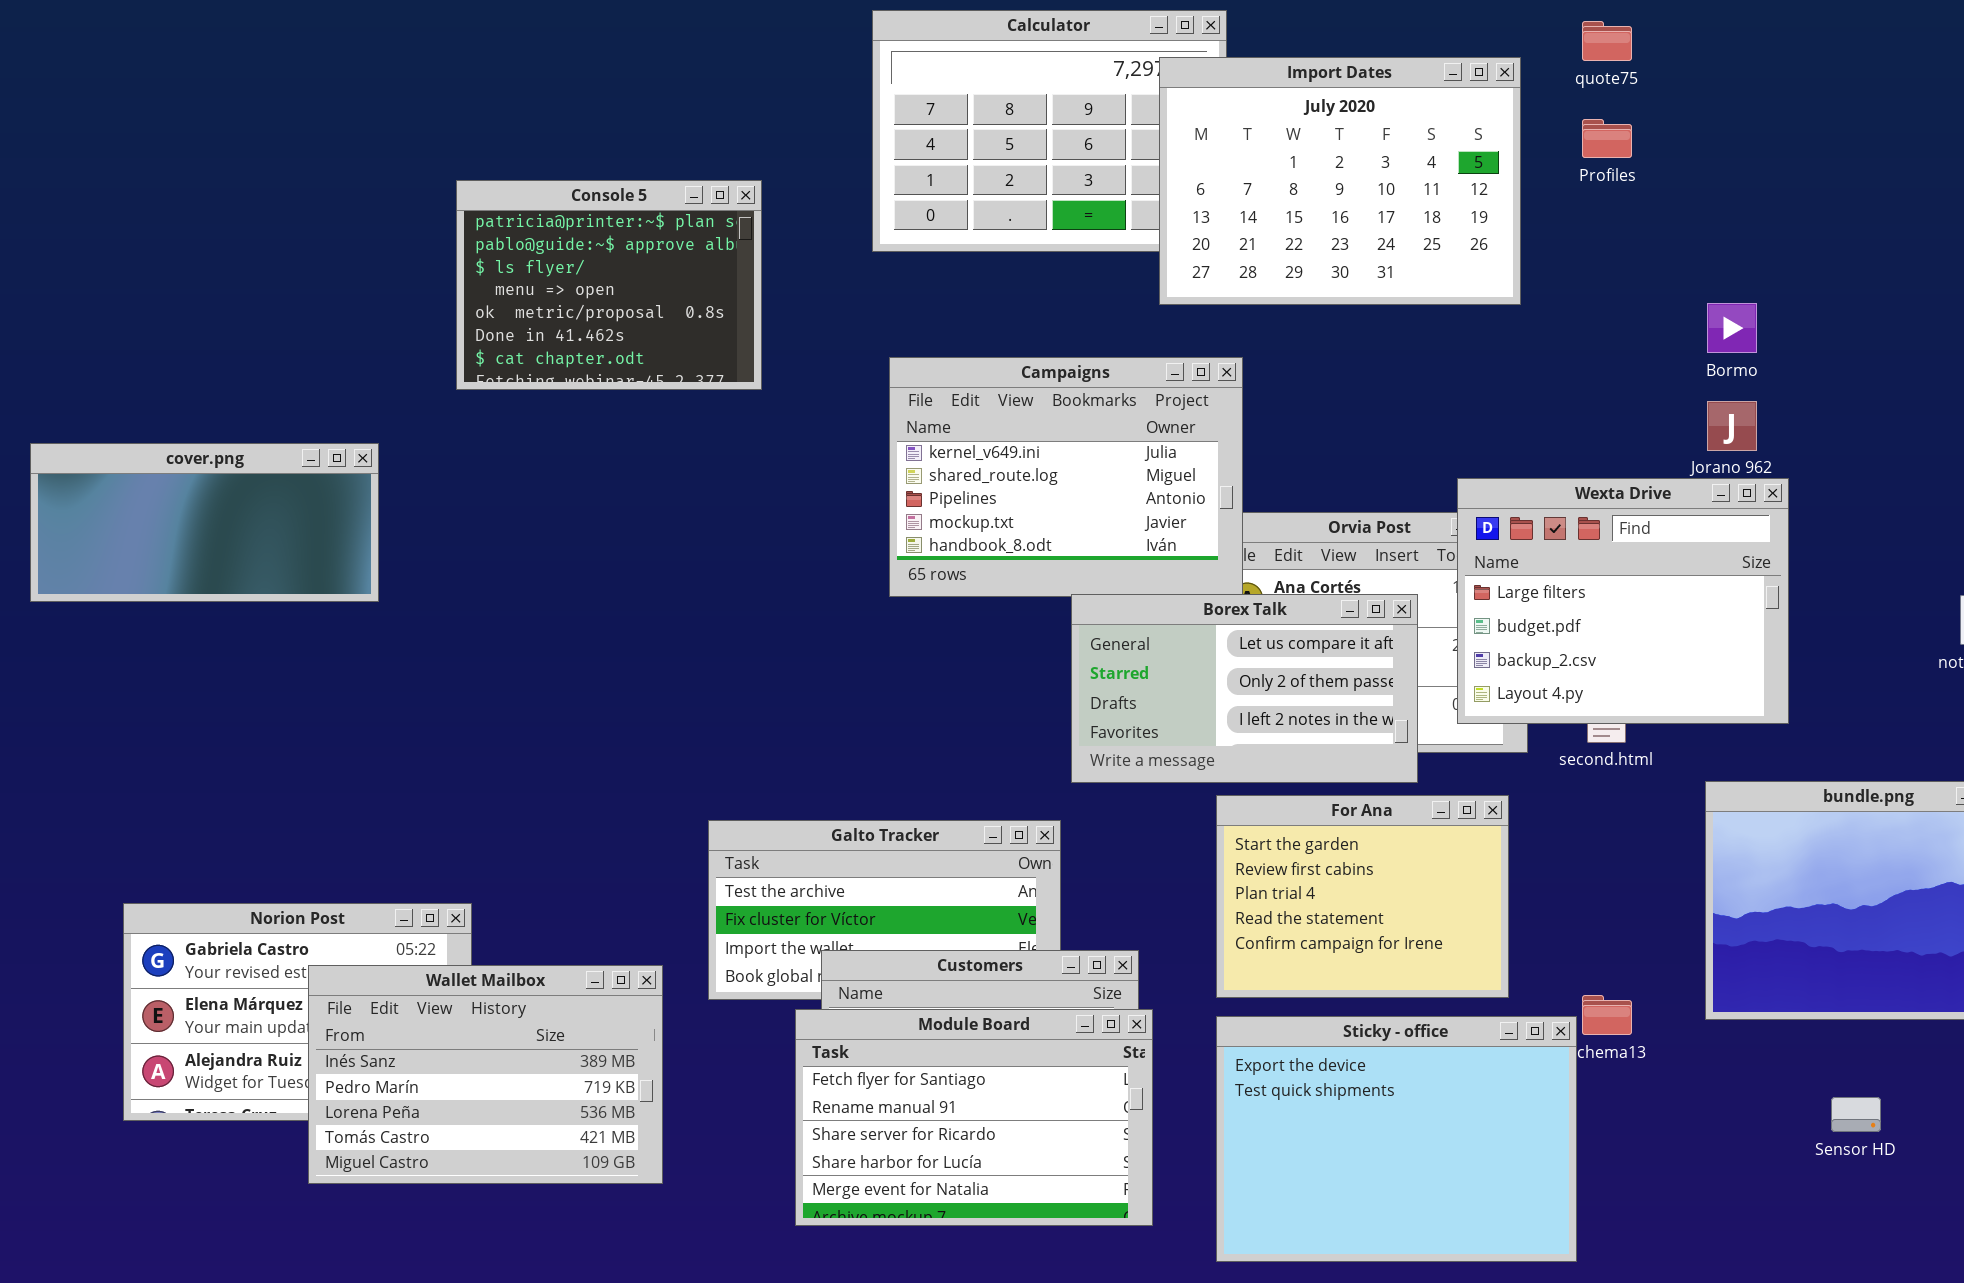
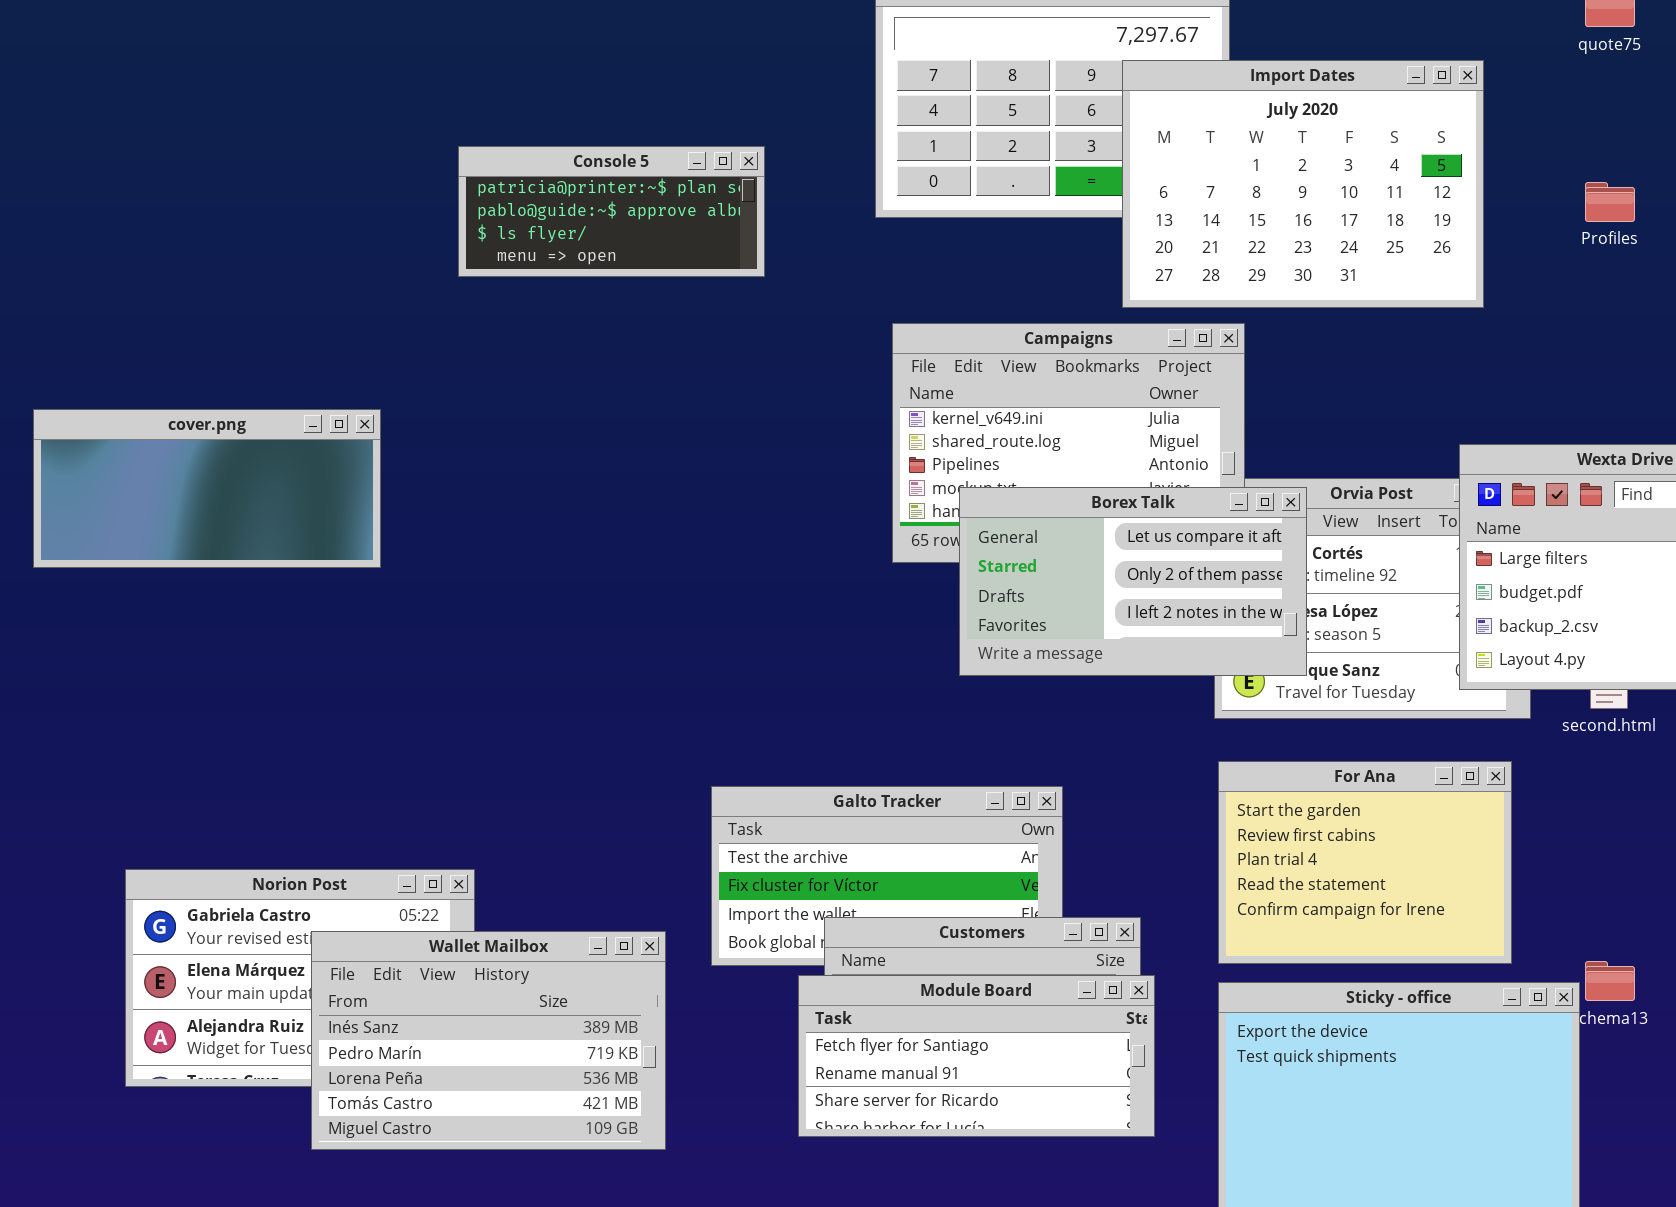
Import Dates: [1159,57,1521,305] -> [1122,60,1484,308], moved
Profiles: [1582,119,1632,158] -> [1585,182,1635,222], moved
Console 5: [456,180,762,390] -> [458,146,765,277], resized
Borex Talk: [1071,594,1418,783] -> [959,487,1307,676], moved
Module Board: [795,1009,1153,1226] -> [798,975,1155,1137], resized

